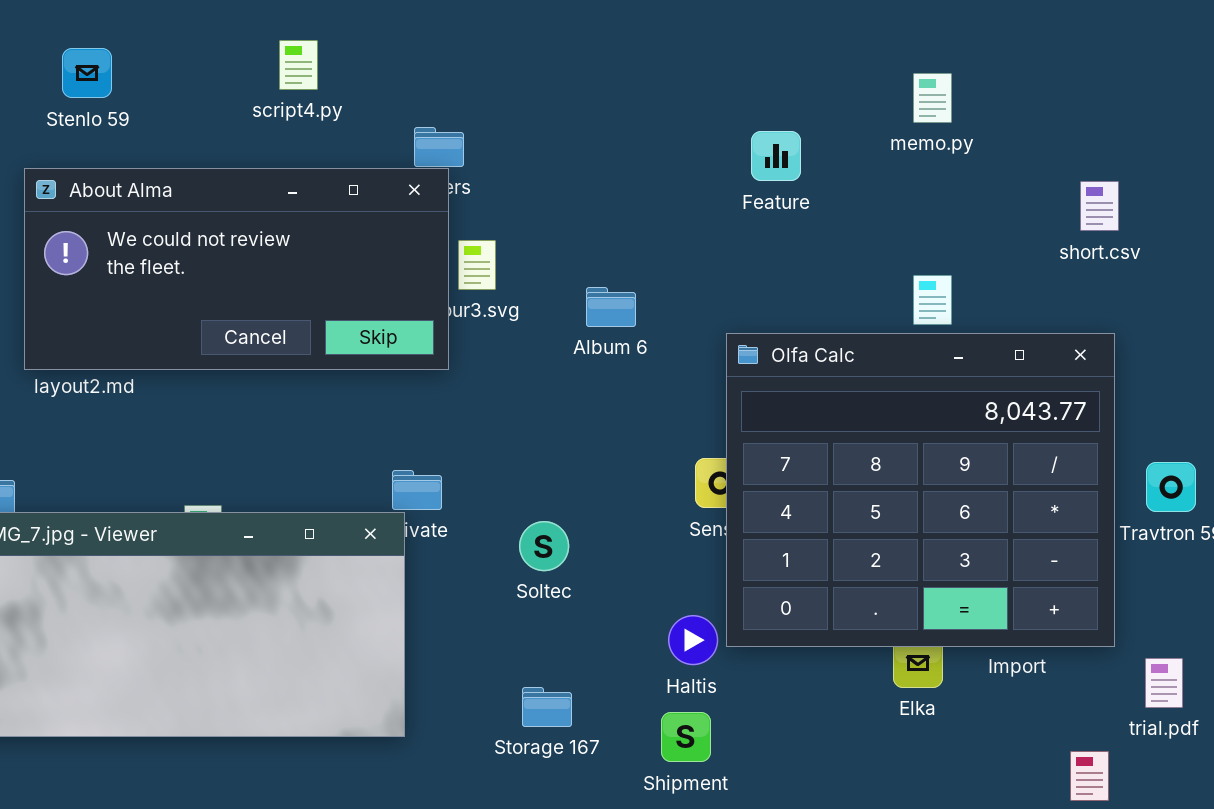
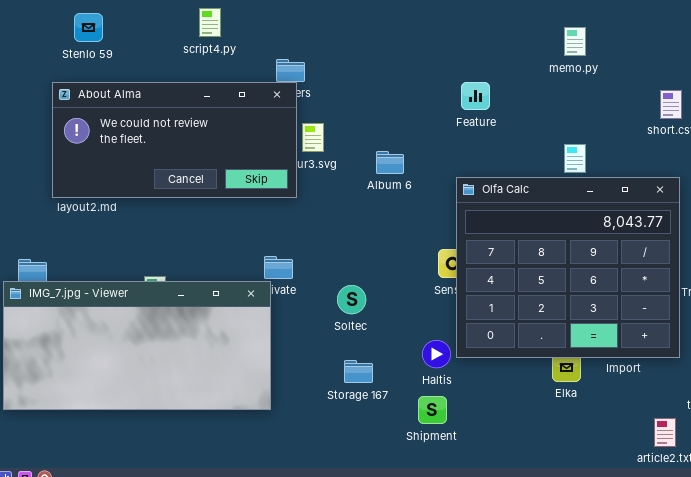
Feature: [751,131,801,181] -> [461,82,490,110], moved
Storage 167: [522,687,572,727] -> [344,360,373,383], moved

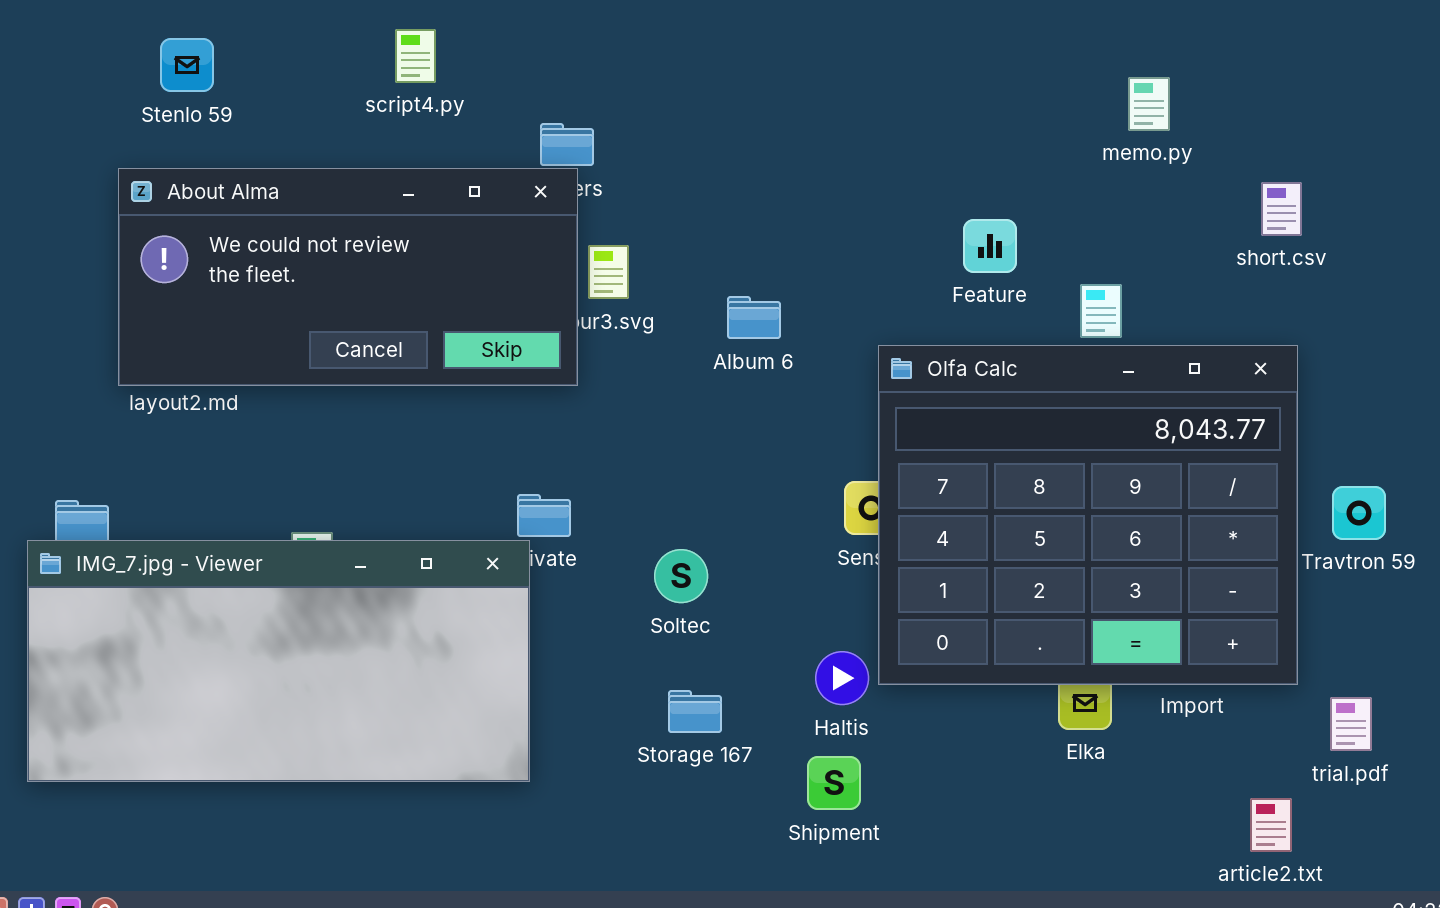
memo.py: [564,27,586,56] -> [1128,77,1170,131], moved
Feature: [461,82,490,110] -> [963,219,1017,273], moved

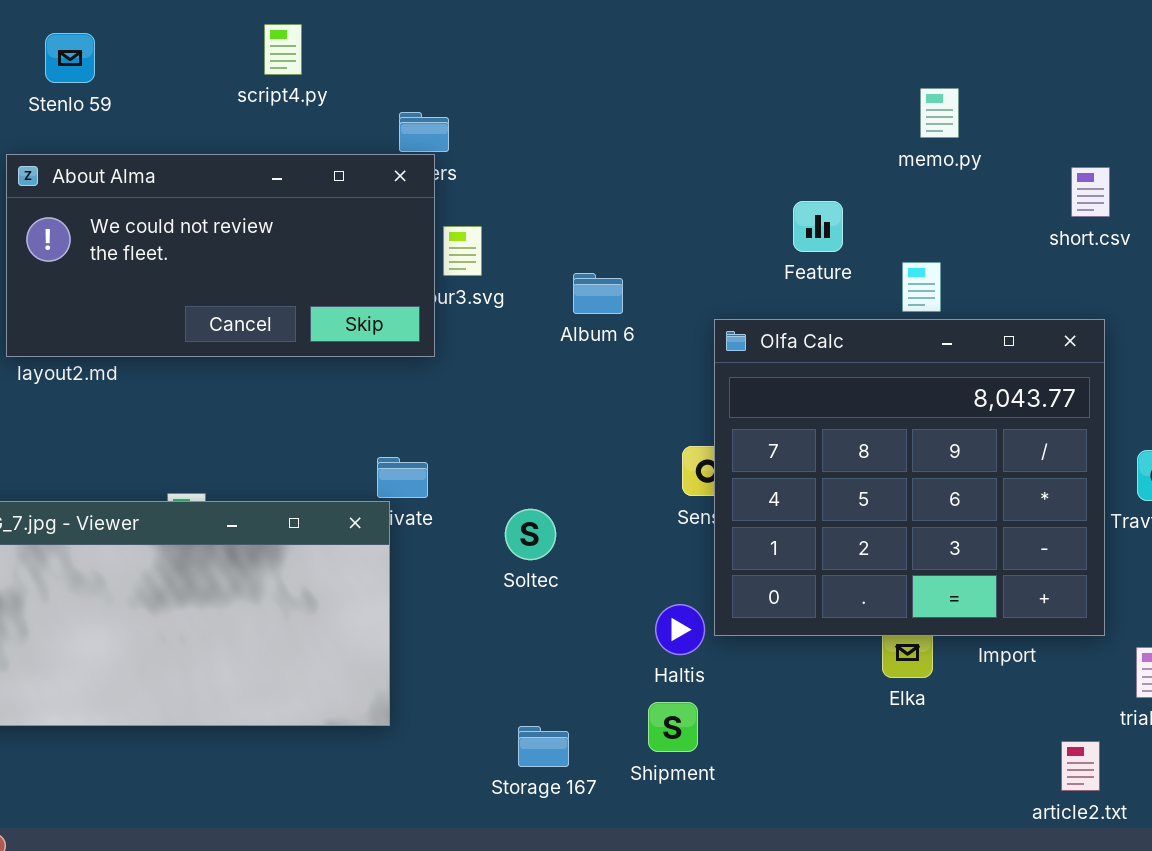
memo.py: [1128,77,1170,131] -> [920,88,959,138], moved
Storage 167: [668,690,722,733] -> [518,726,569,767], moved

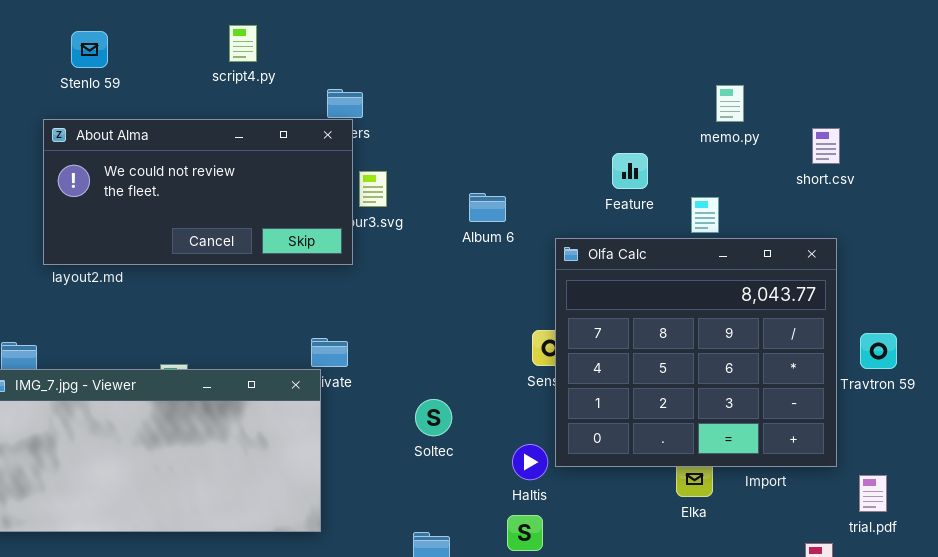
memo.py: [920,88,959,138] -> [716,85,744,122], moved
Album 6: [573,273,623,314] -> [469,193,506,222], moved
Soltec: [505,509,556,560] -> [415,399,452,436], moved

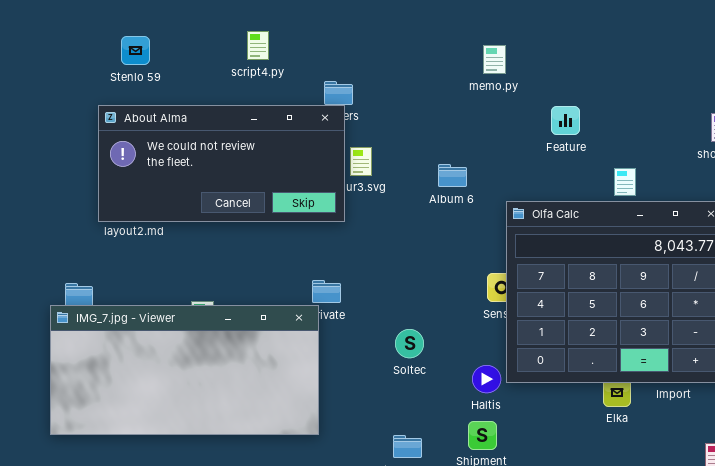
memo.py: [716,85,744,122] -> [483,45,506,74], moved
Feature: [612,153,648,189] -> [551,106,580,135], moved

